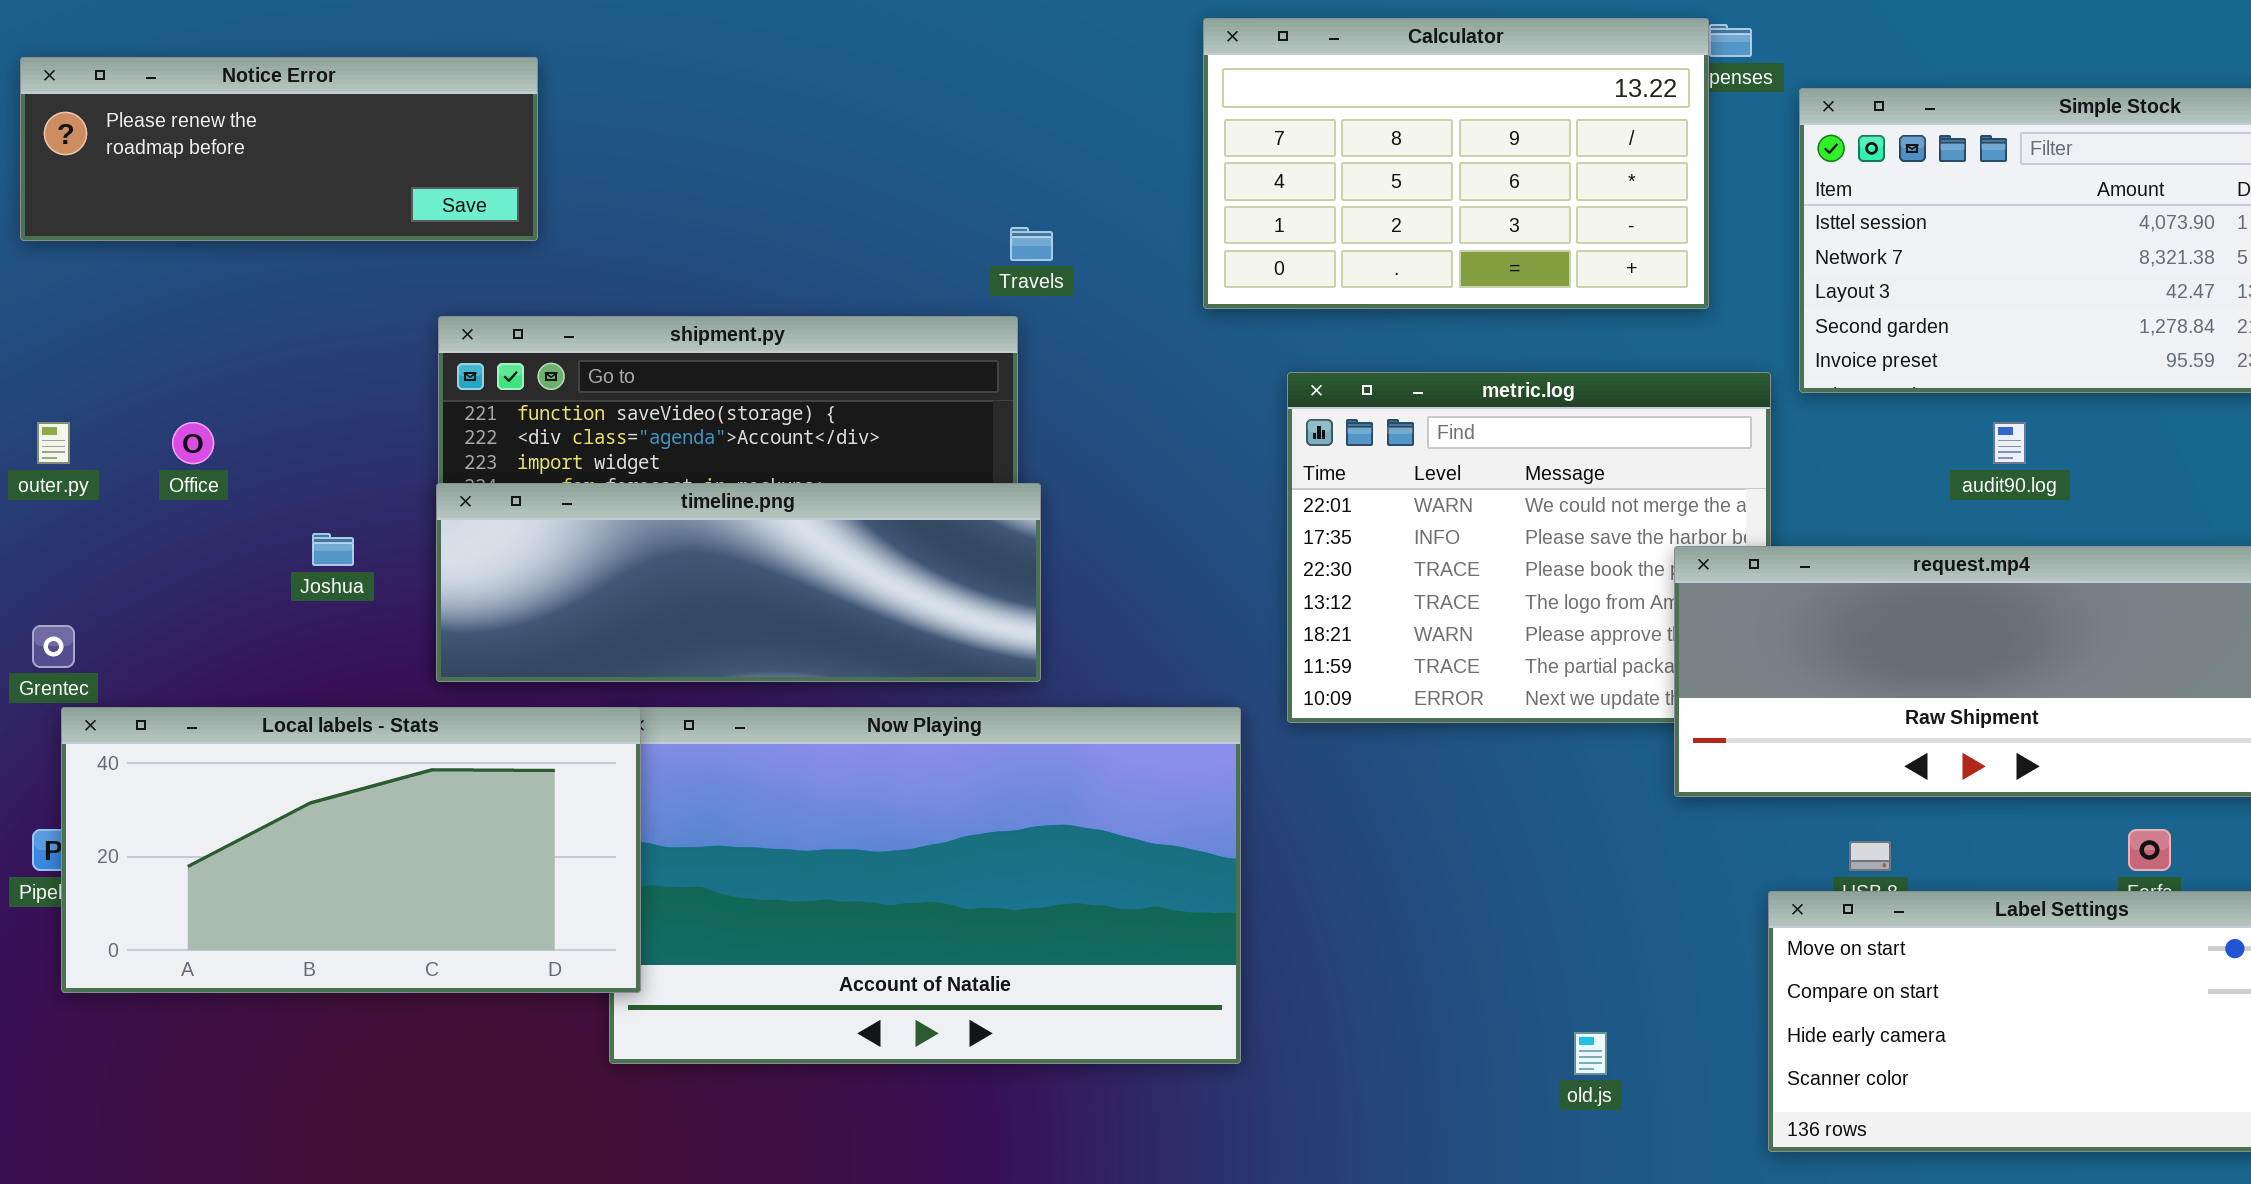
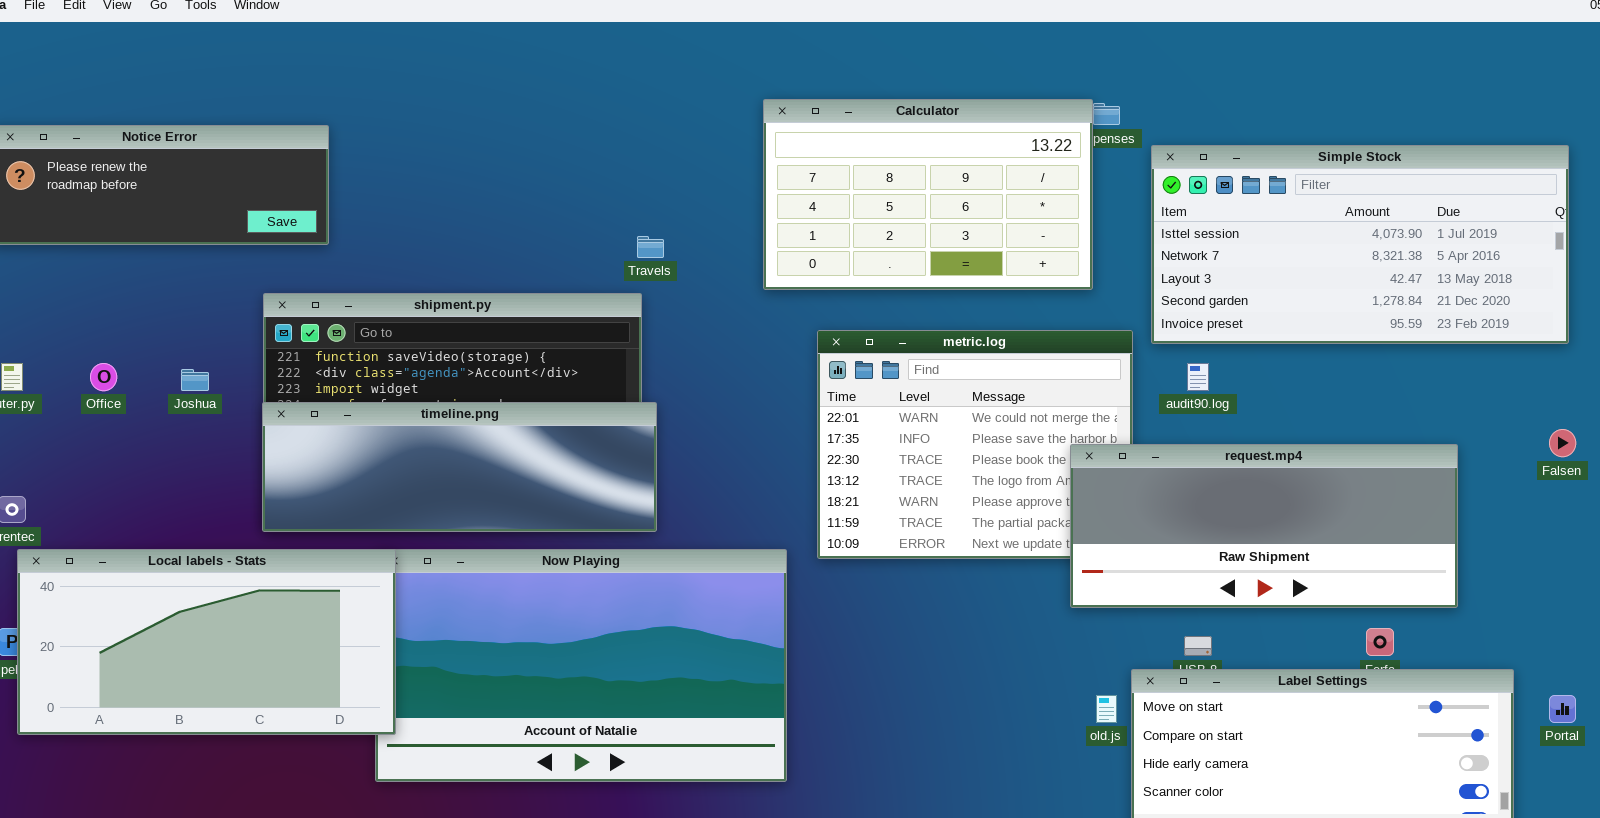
audit90.log: [1993,422,2026,464] -> [1187,363,1209,391], moved
Joshua: [312,533,354,566] -> [181,369,209,391], moved
old.js: [1574,1032,1607,1075] -> [1096,695,1117,723], moved

